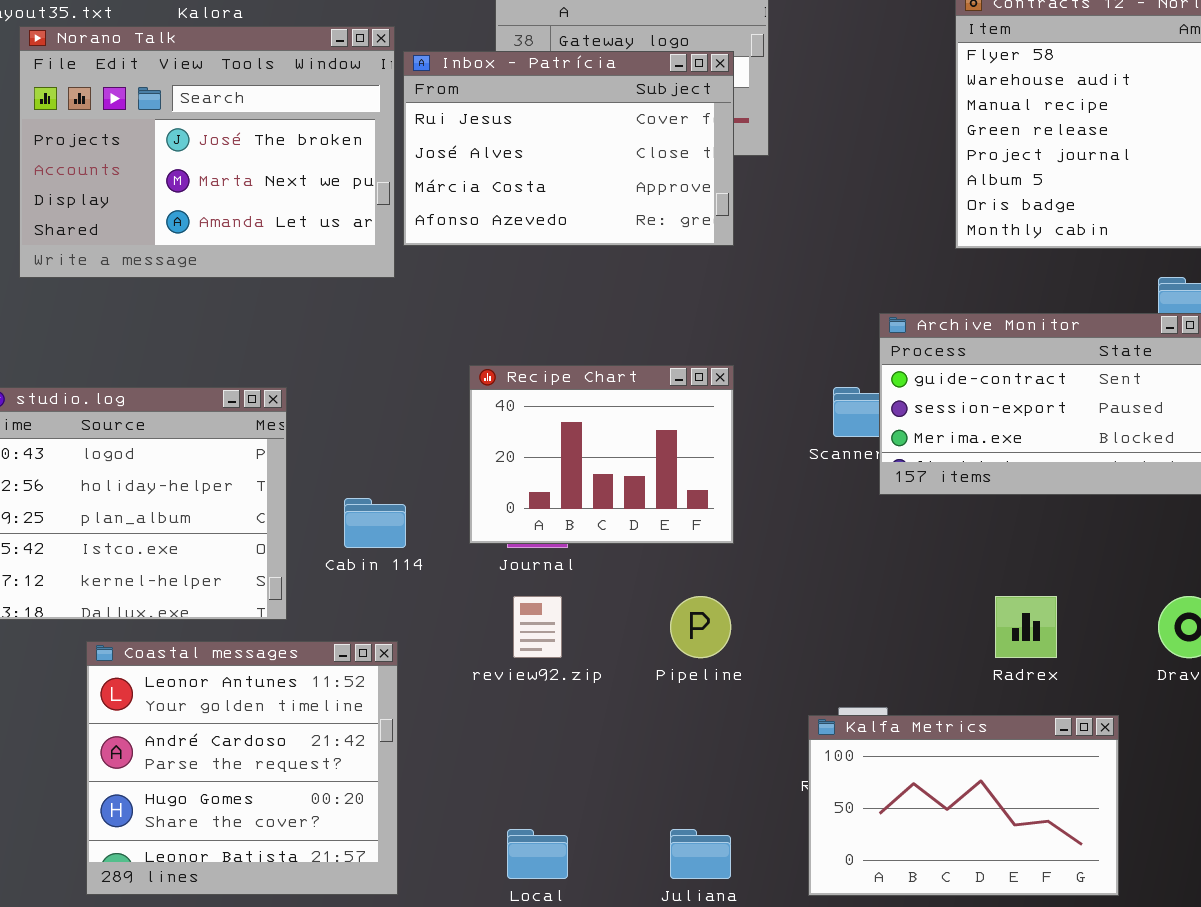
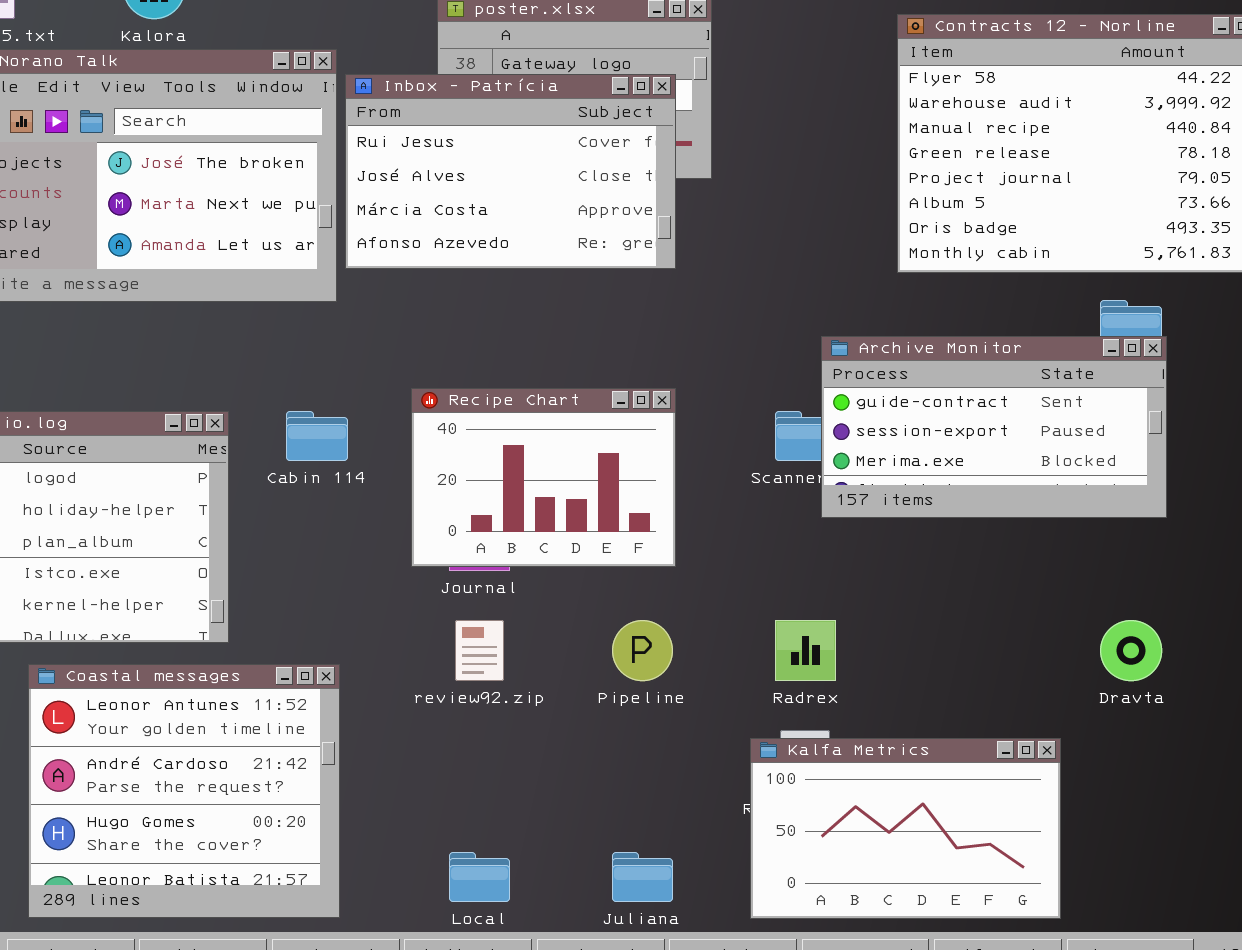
Cabin 114: [344,498,406,548] -> [286,411,348,461], moved
Radrex: [995,596,1057,658] -> [775,620,836,681], moved

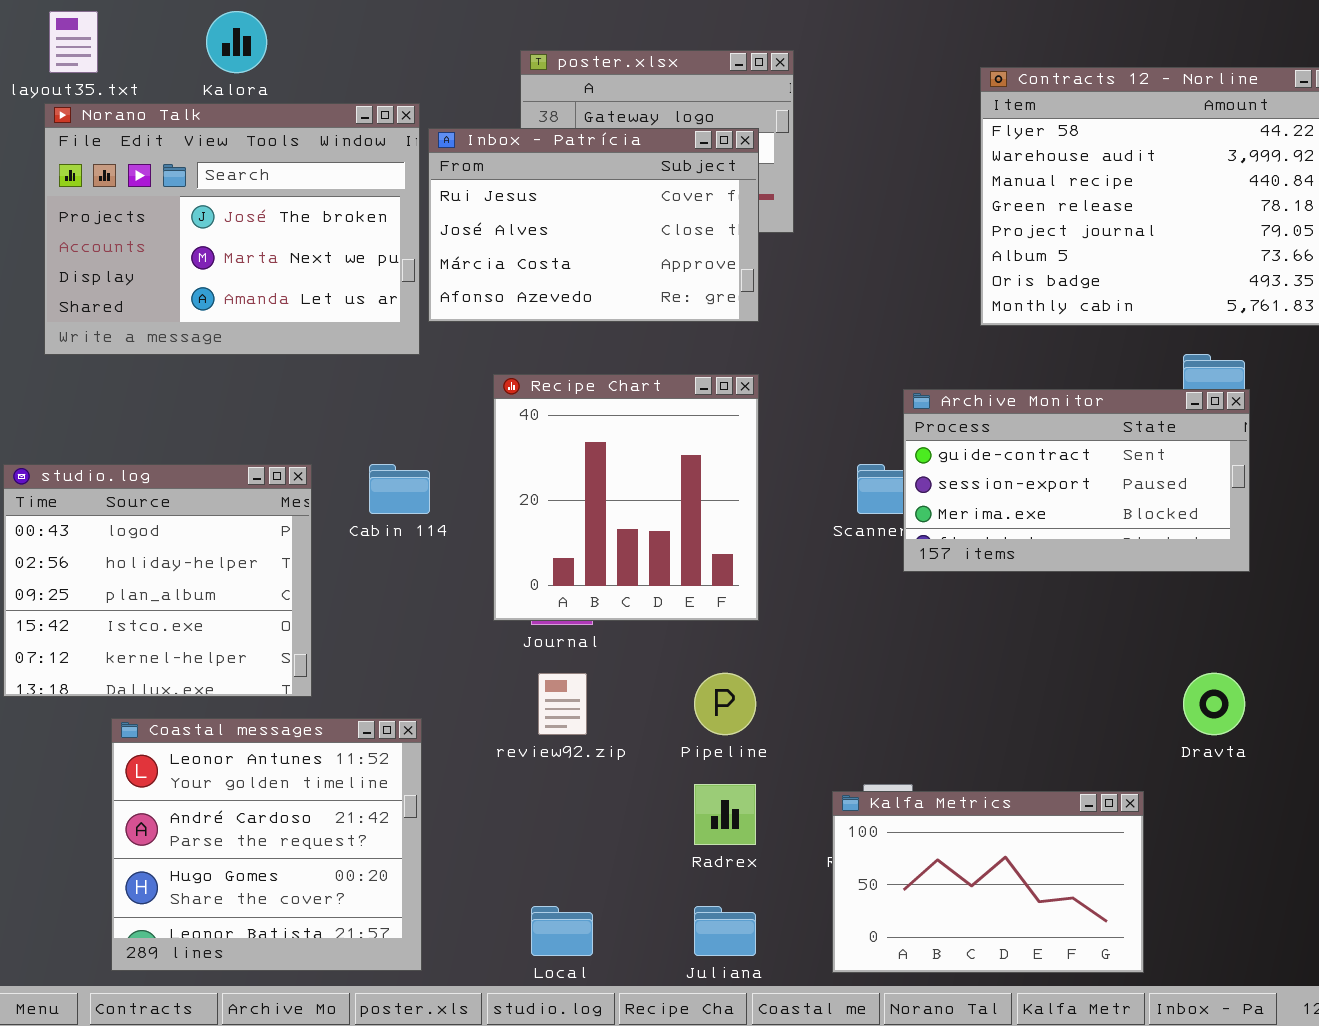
Recipe Chart: [411,388,676,567] -> [493,374,759,621], resized
Radrex: [775,620,836,681] -> [694,784,756,845], moved

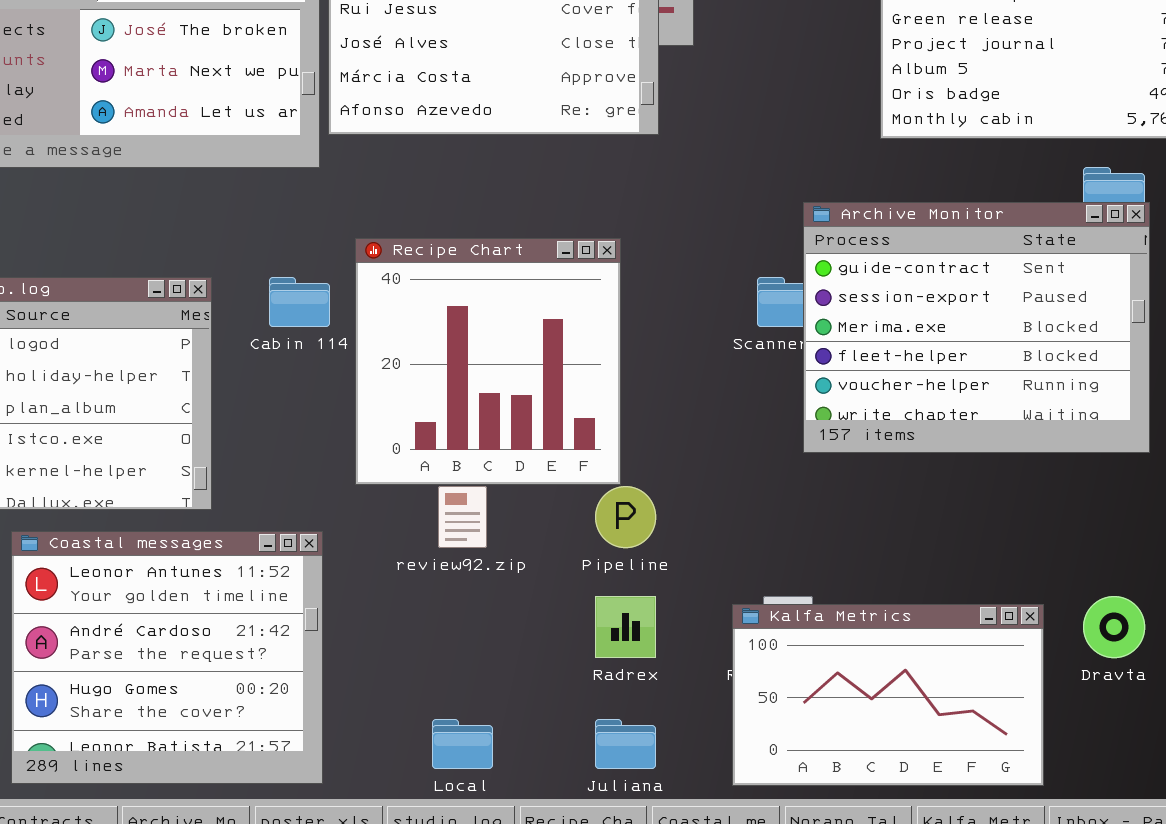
Recipe Chart: [493,374,759,621] -> [355,238,621,485], moved
Archive Monitor: [903,389,1250,572] -> [803,202,1150,453], resized
Dravta: [1183,673,1245,735] -> [1083,596,1145,658], moved

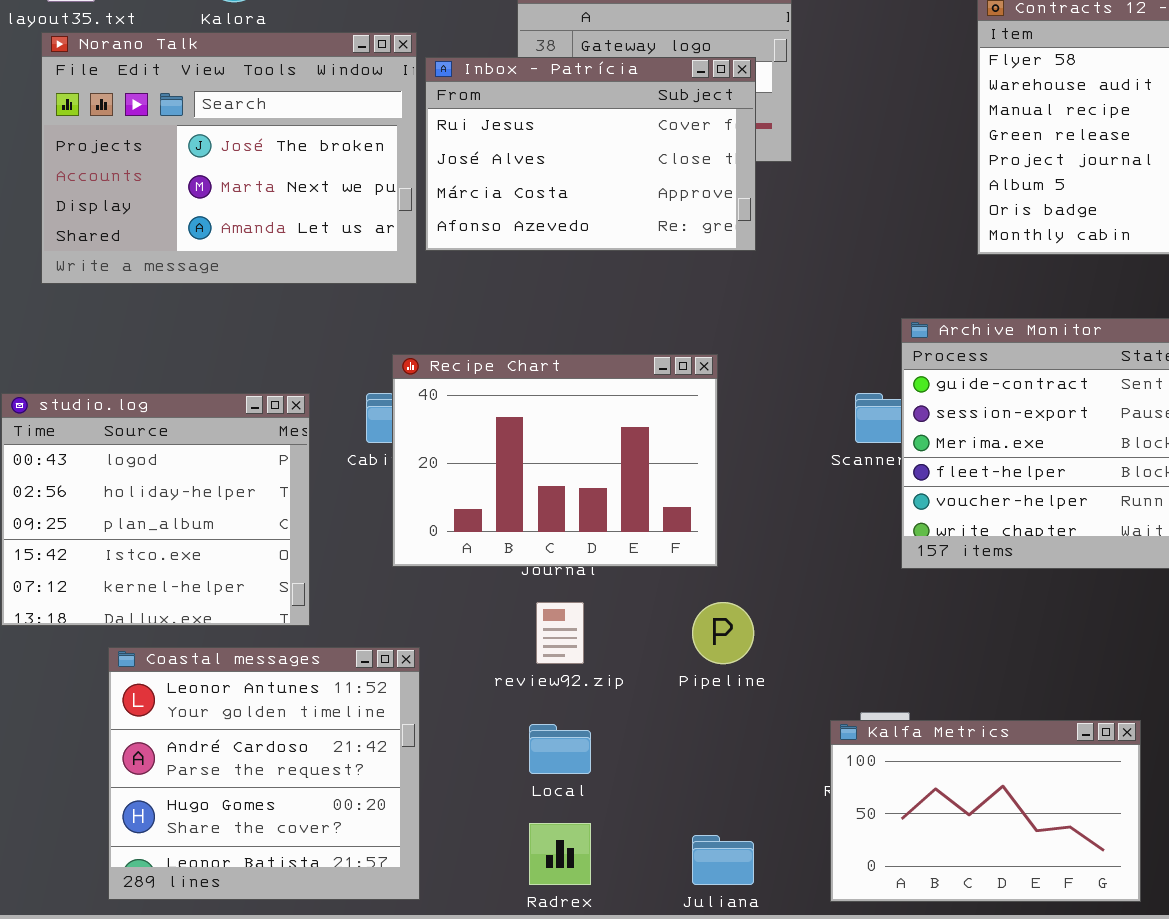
Recipe Chart: [355,238,621,485] -> [392,354,718,567], resized
Radrex: [595,596,656,658] -> [529,823,591,885], moved
Local: [432,719,493,769] -> [529,724,591,774], moved

